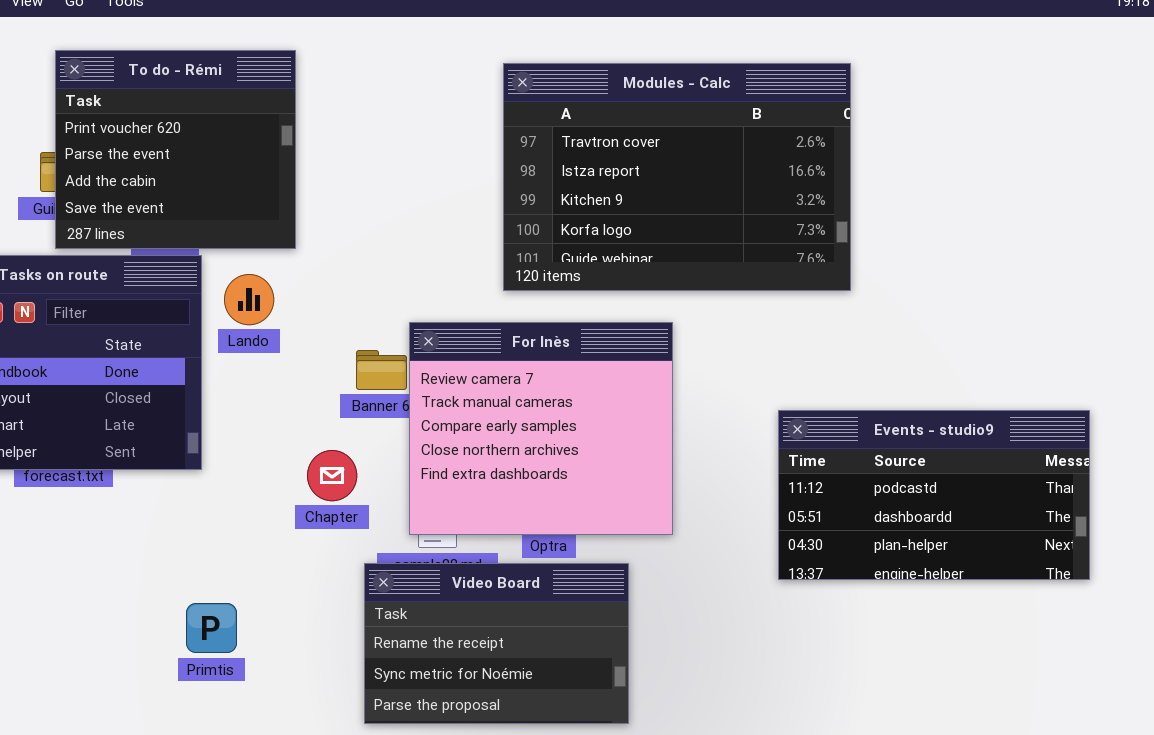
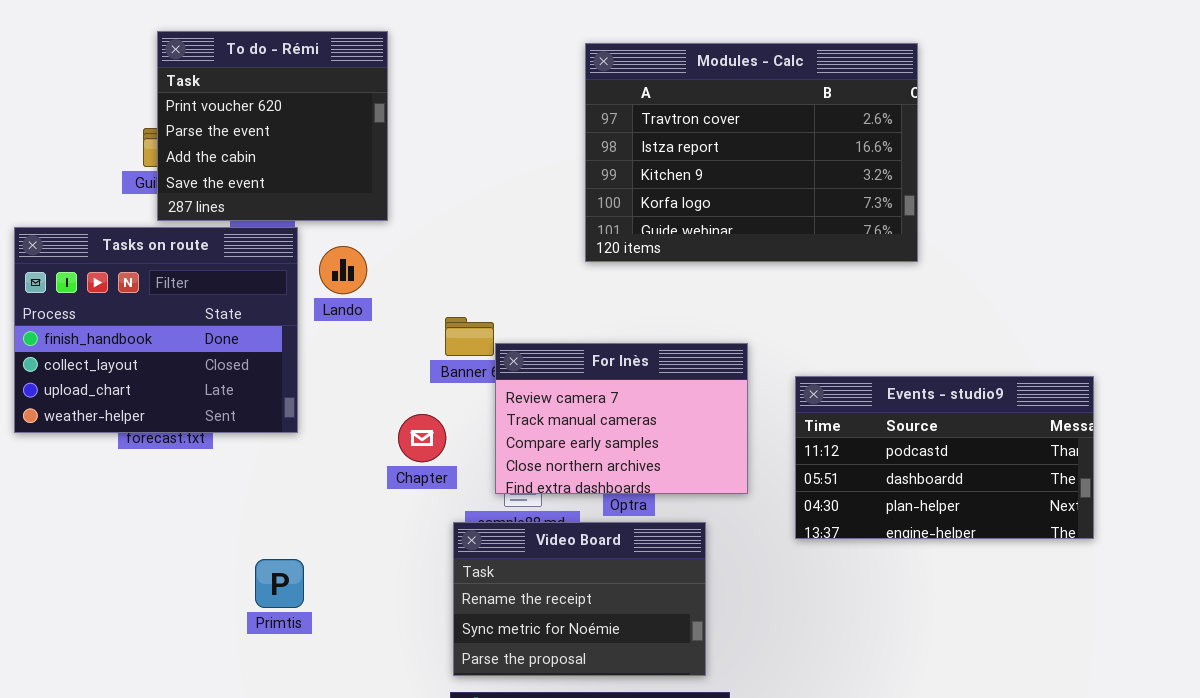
For Inès: [409,322,673,535] -> [495,343,748,494], resized
Events - studio9: [778,410,1090,580] -> [795,376,1094,539], moved
Primtis: [186,603,237,653] -> [255,559,304,608], moved

